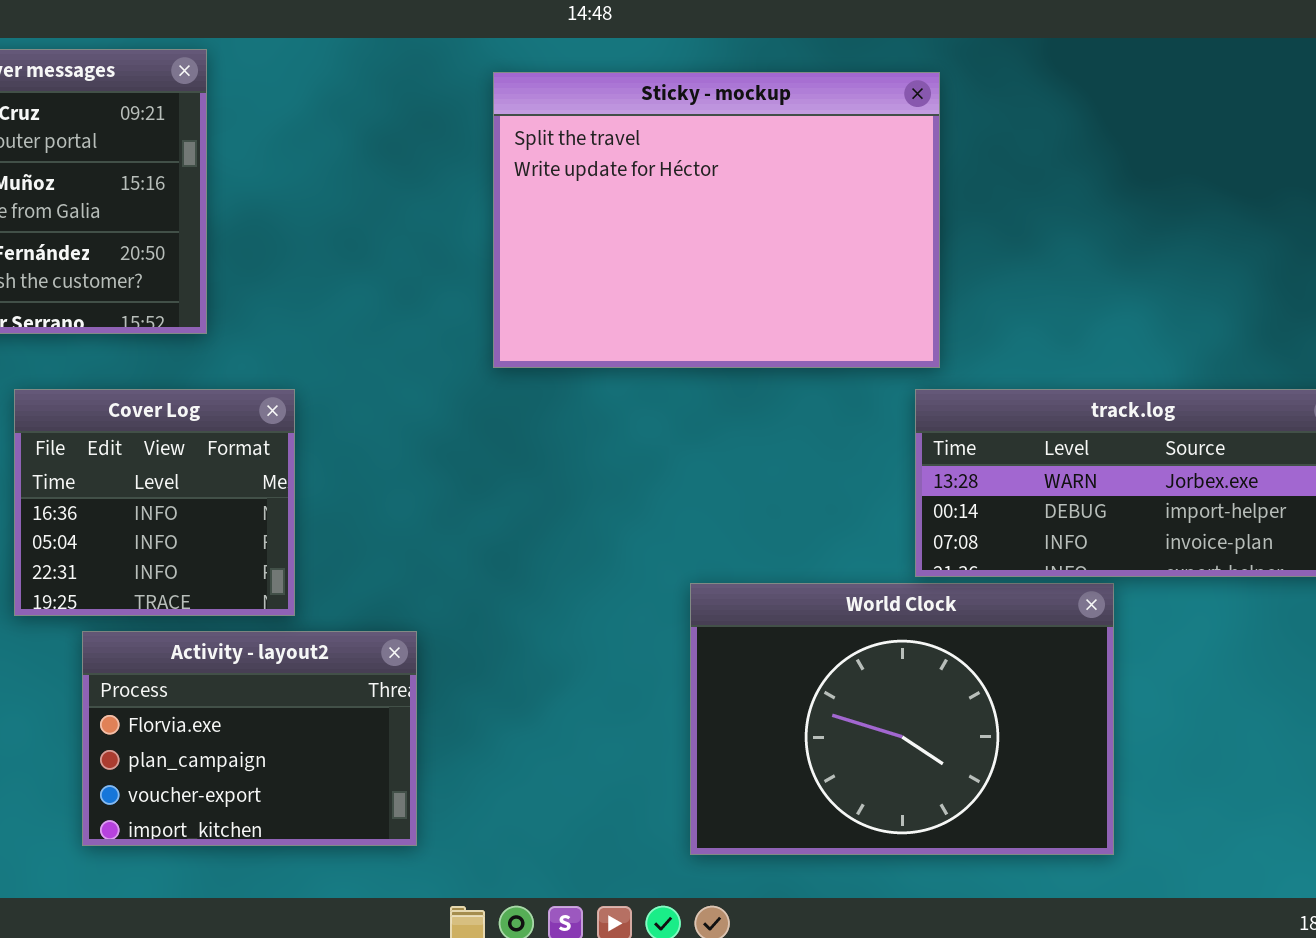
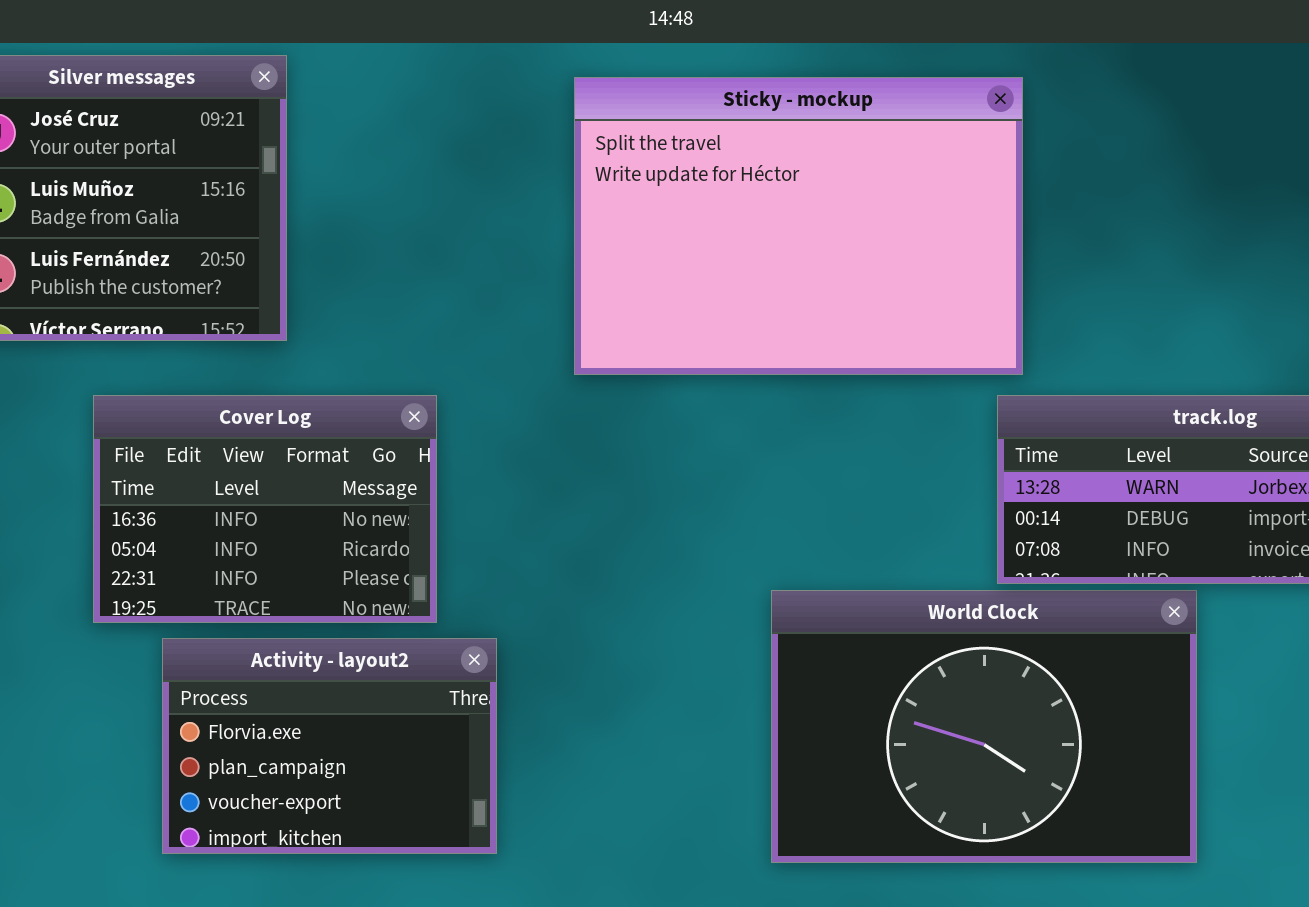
Cover Log: [14,389,295,616] -> [93,395,437,623], resized

